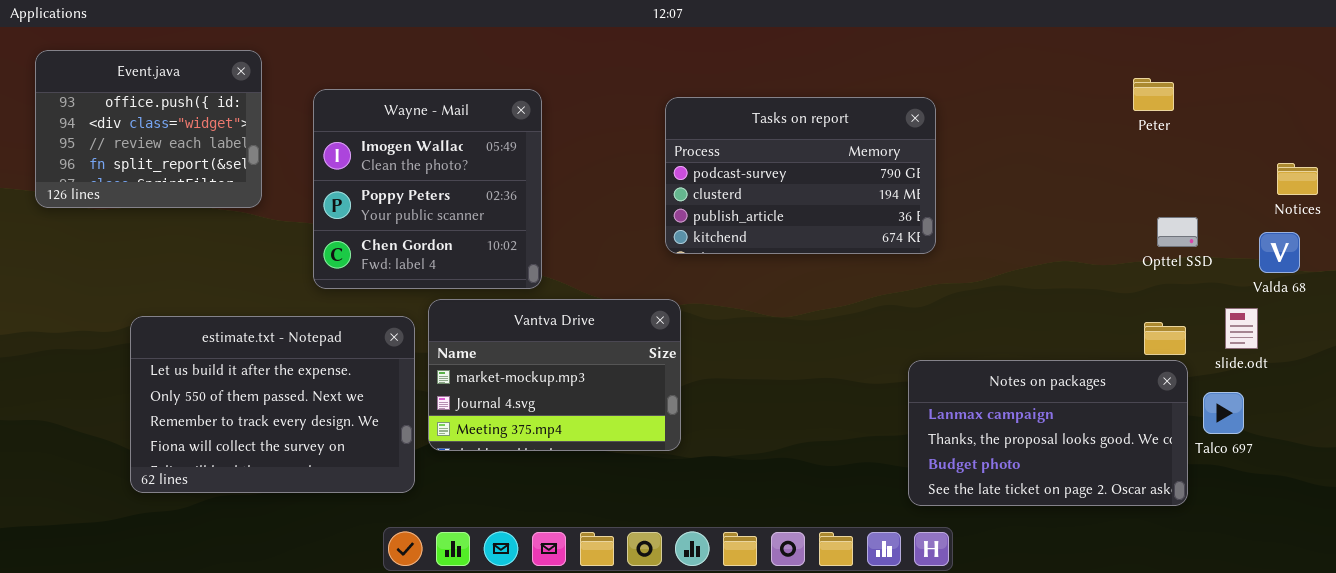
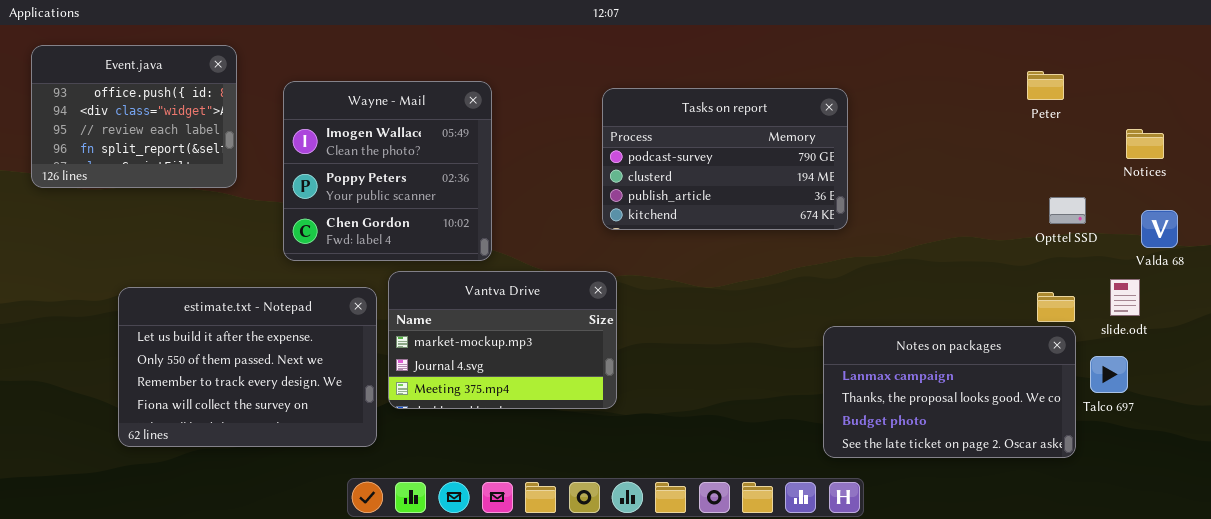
Notices: [1277,163,1318,195] -> [1126,129,1164,159], moved

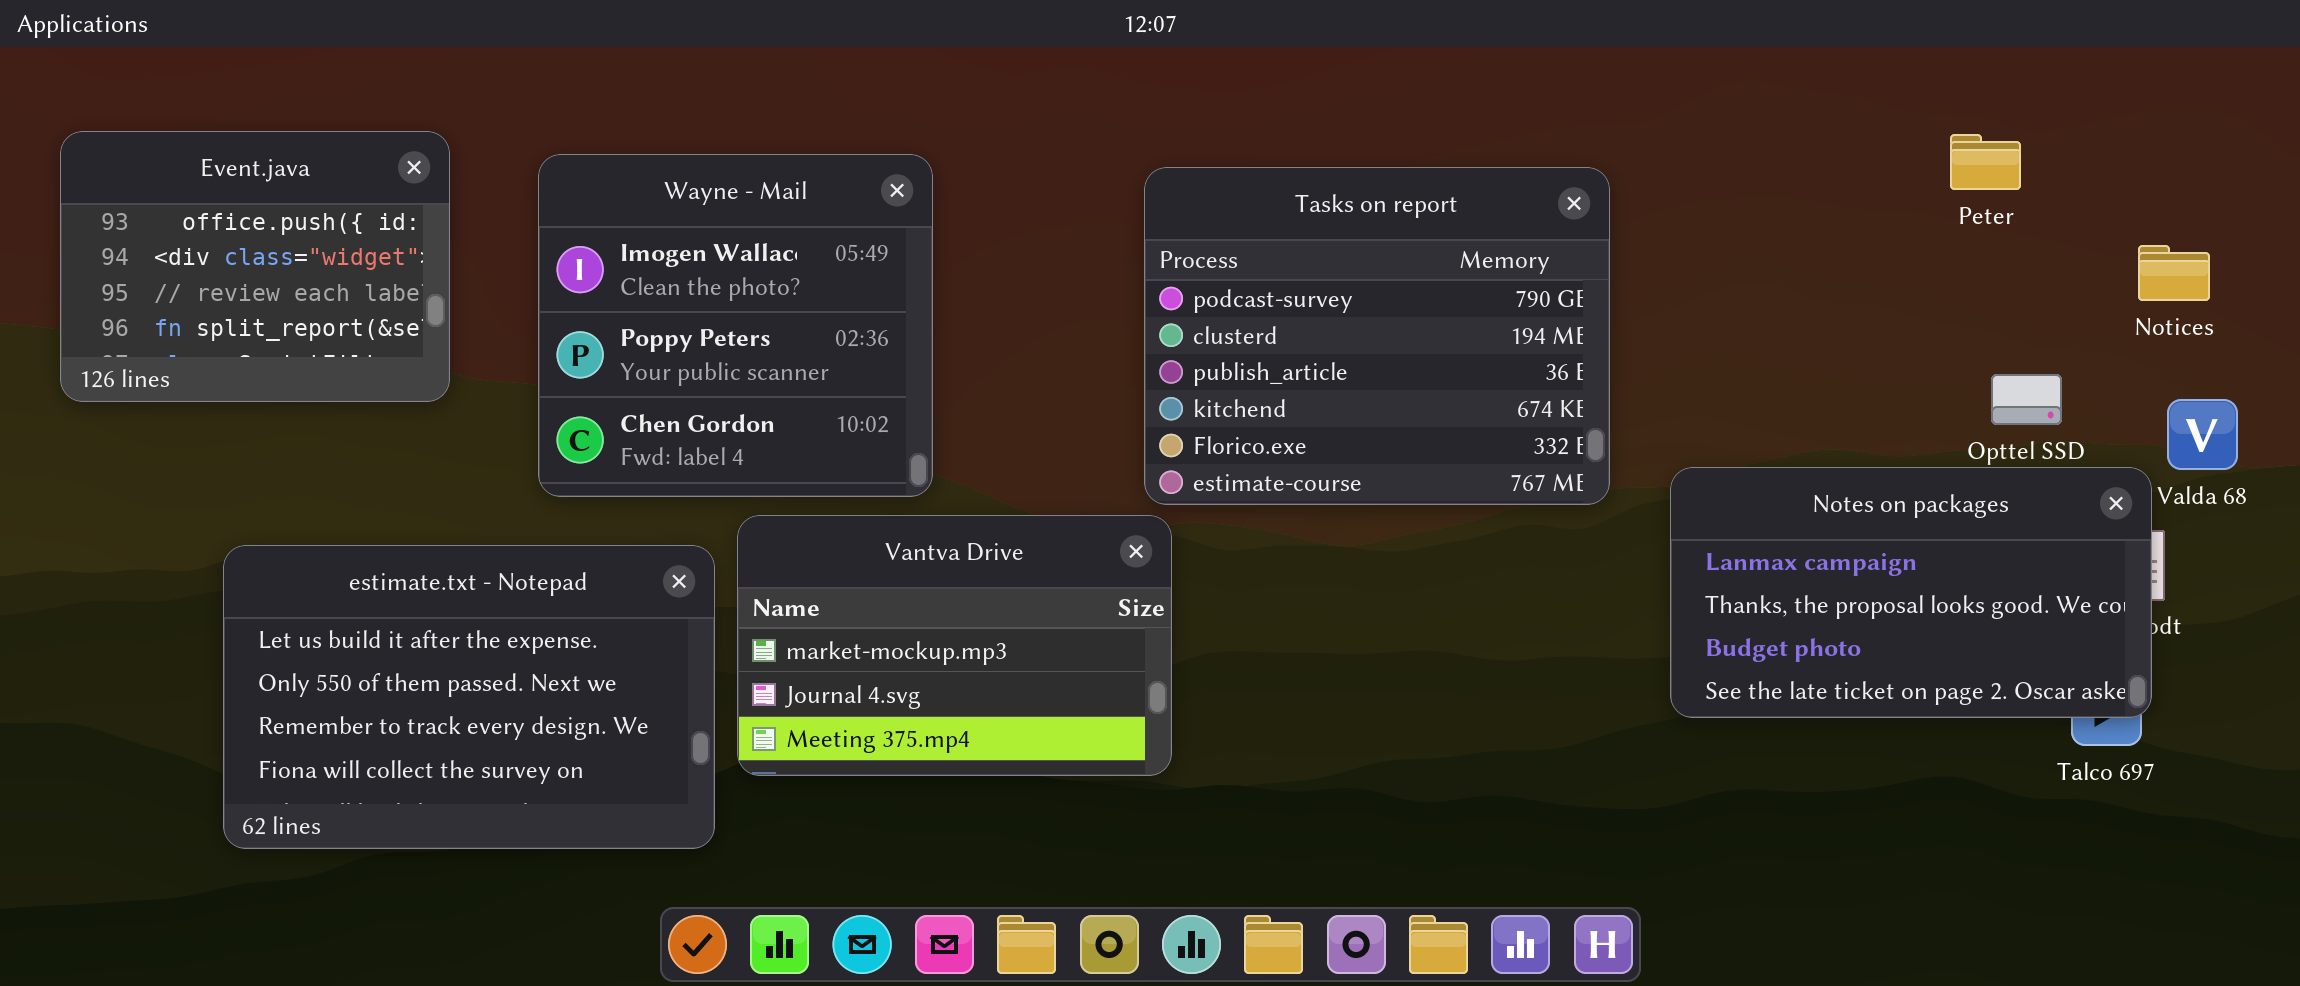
Event.java: [31,45,237,188] -> [60,131,450,402], moved
Tasks on report: [602,88,848,230] -> [1144,167,1610,505], resized
Notes on packages: [823,326,1076,458] -> [1670,467,2152,718], moved

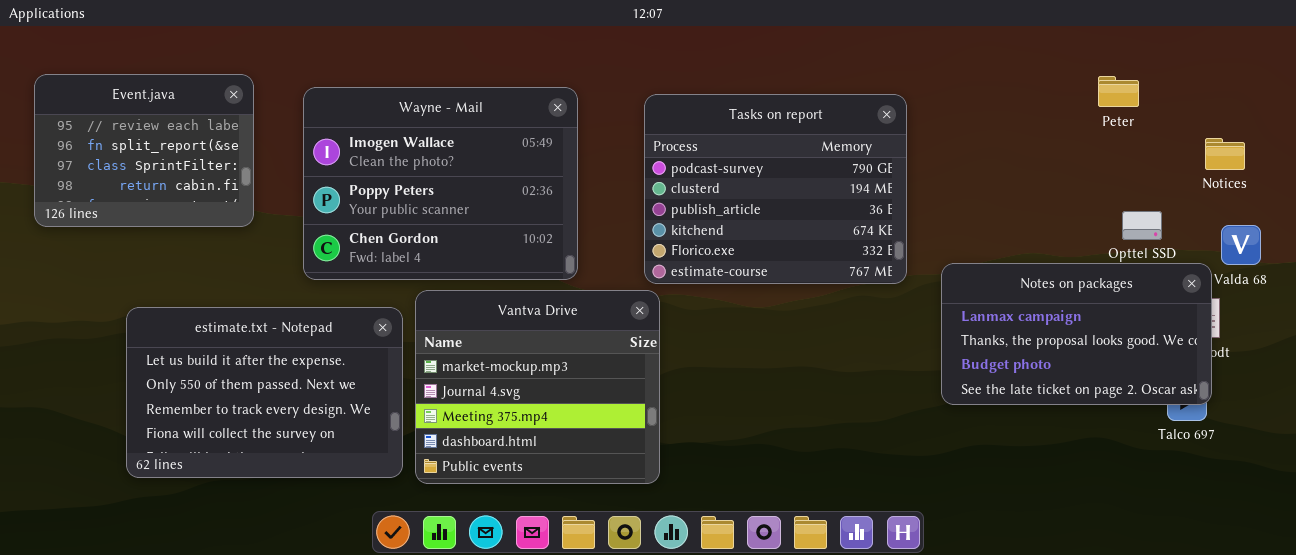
Event.java: [60,131,450,402] -> [34,74,254,227], scrolled down 2 rows
Wayne - Mail: [538,154,933,497] -> [303,87,578,280], resized
Vantva Drive: [737,515,1172,776] -> [415,290,660,484], resized

